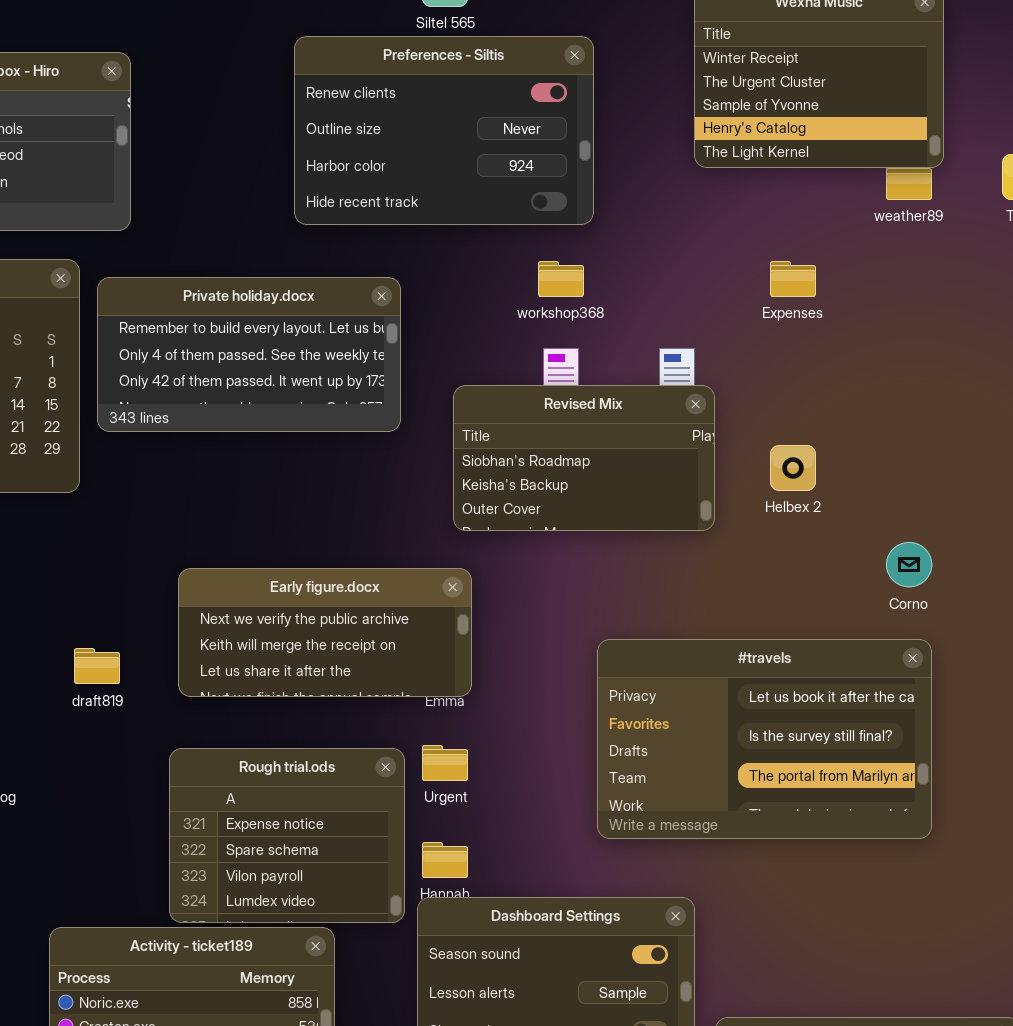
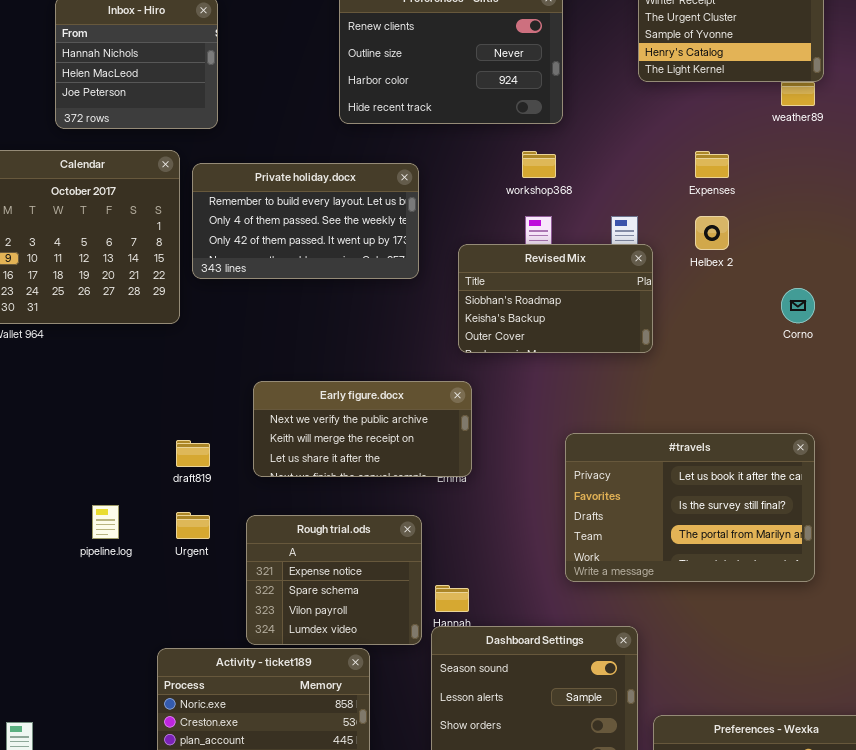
Helbex 2: [770,445,816,491] -> [695,216,729,250], moved
Corno: [886,542,932,587] -> [781,288,815,323], moved
Urgent: [422,745,468,781] -> [176,512,210,539], moved

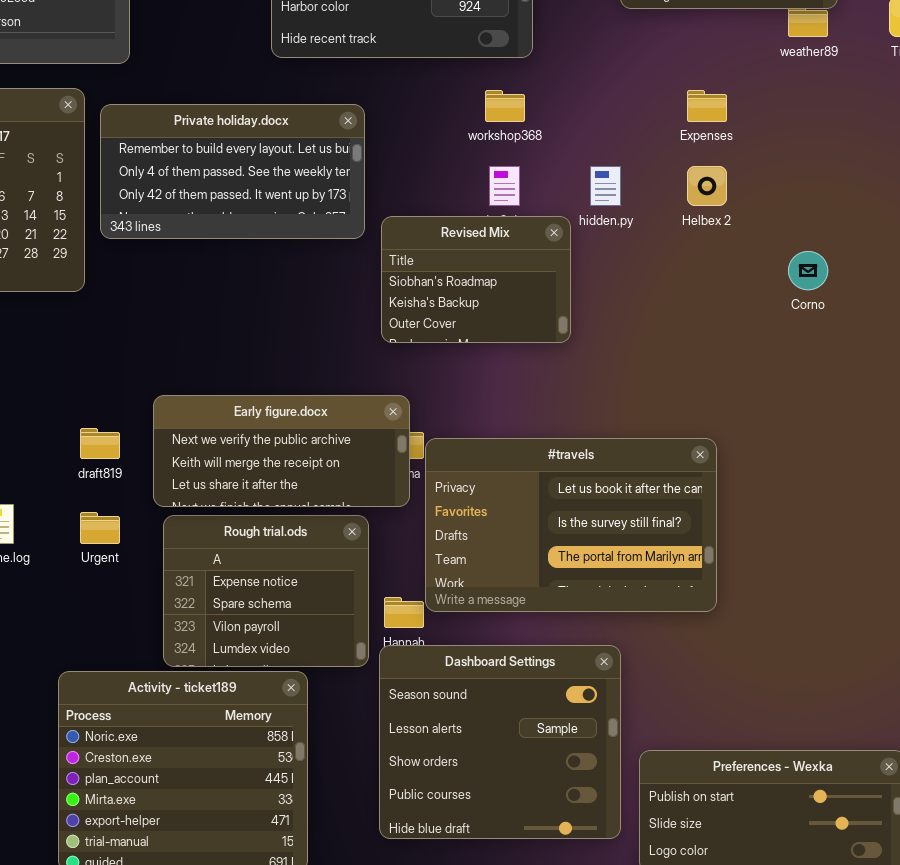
Revised Mix: [458,244,653,353] -> [381,216,571,343], moved, resized
Early figure.docx: [253,381,472,477] -> [153,395,410,507], moved
#travels: [565,433,815,582] -> [425,438,717,612], moved

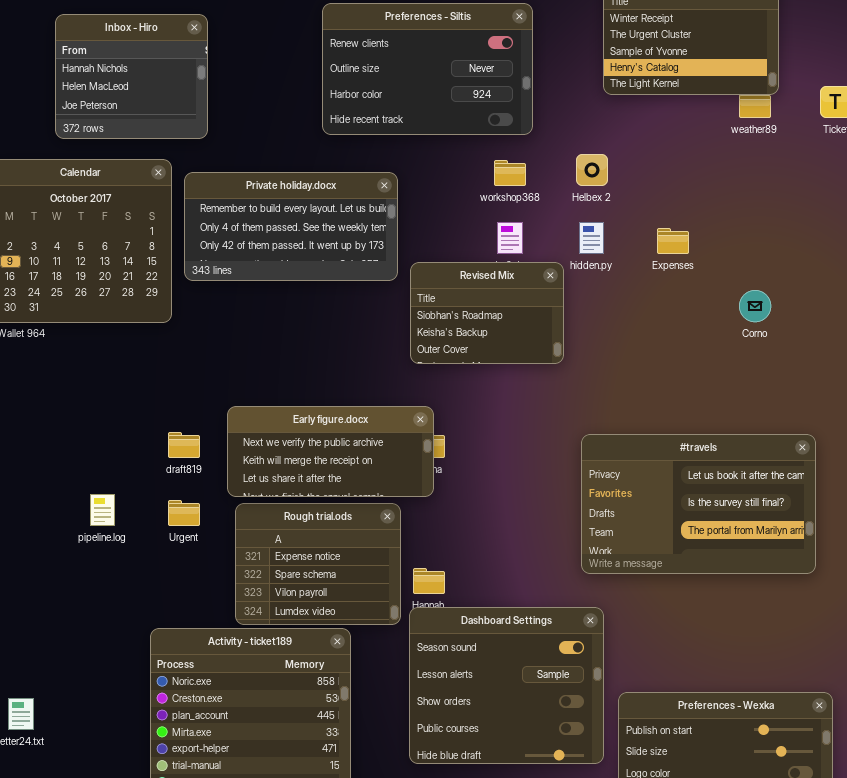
Expenses: [687,90,727,122] -> [657,228,689,254], moved
Helbex 2: [687,166,727,206] -> [576,154,608,186], moved
#travels: [425,438,717,612] -> [581,434,816,574], moved

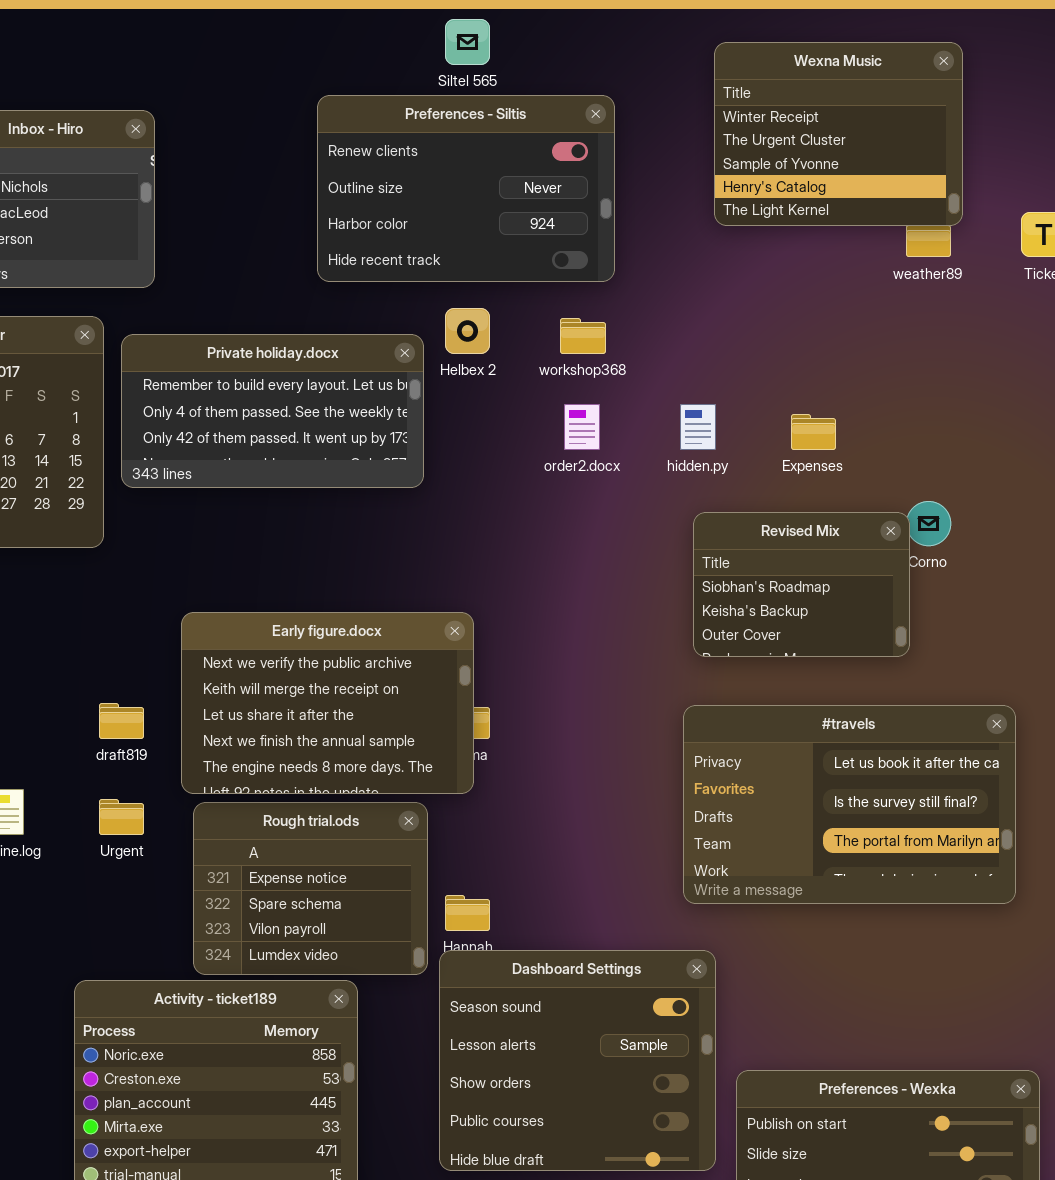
Helbex 2: [576,154,608,186] -> [445,308,490,354], moved
Revised Mix: [410,262,564,364] -> [693,512,910,657], moved
Early figure.docx: [227,406,434,497] -> [181,612,474,794], resized

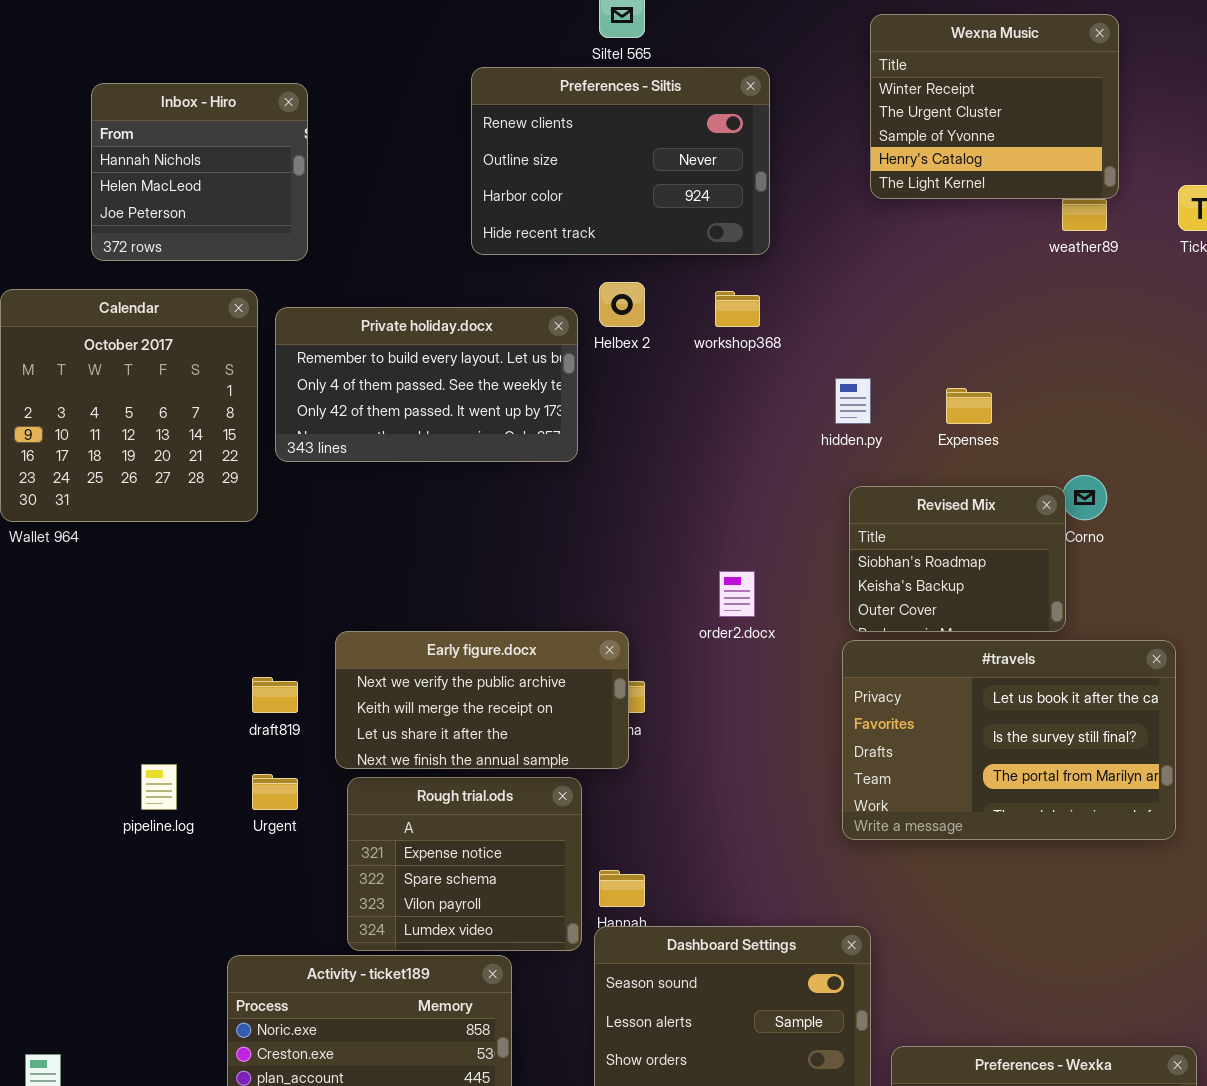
order2.docx: [564,404,600,450] -> [719,571,755,617], moved
Early figure.docx: [181,612,474,794] -> [335,631,629,769], resized
#travels: [683,705,1016,904] -> [842,640,1176,840], moved

